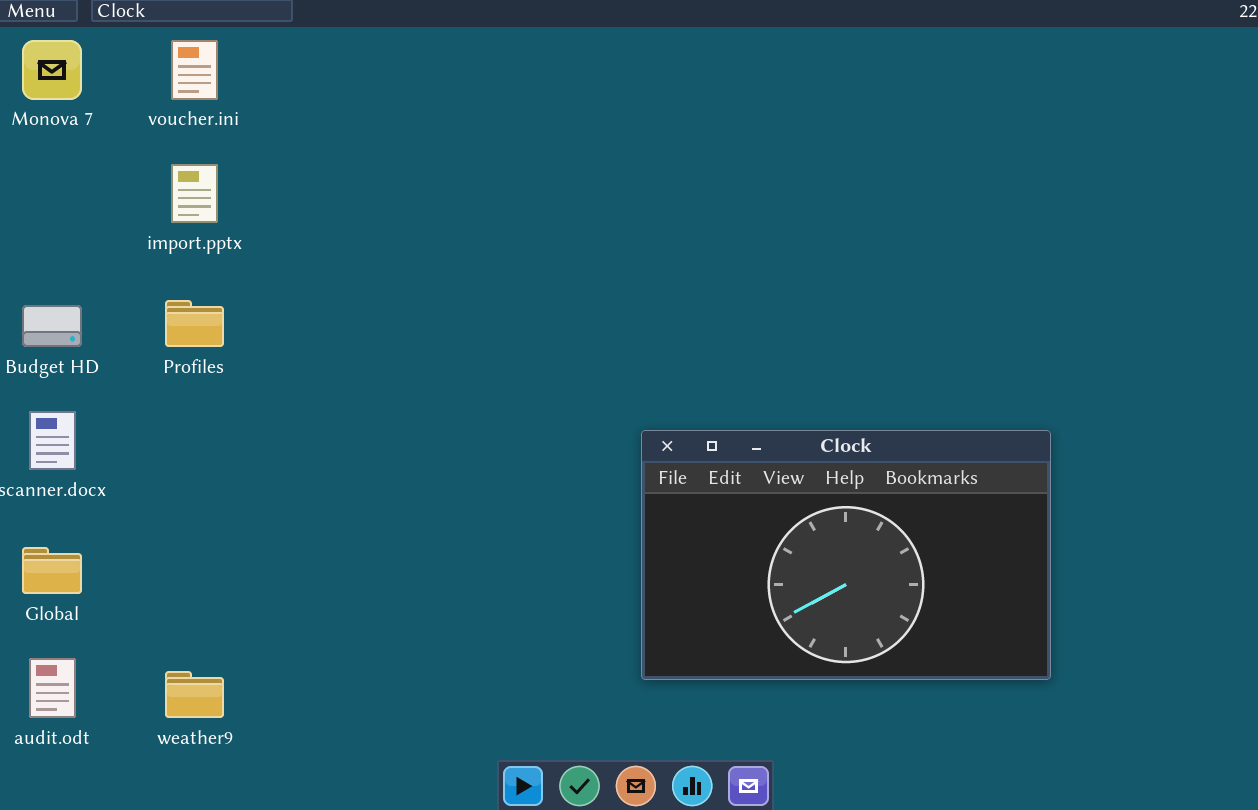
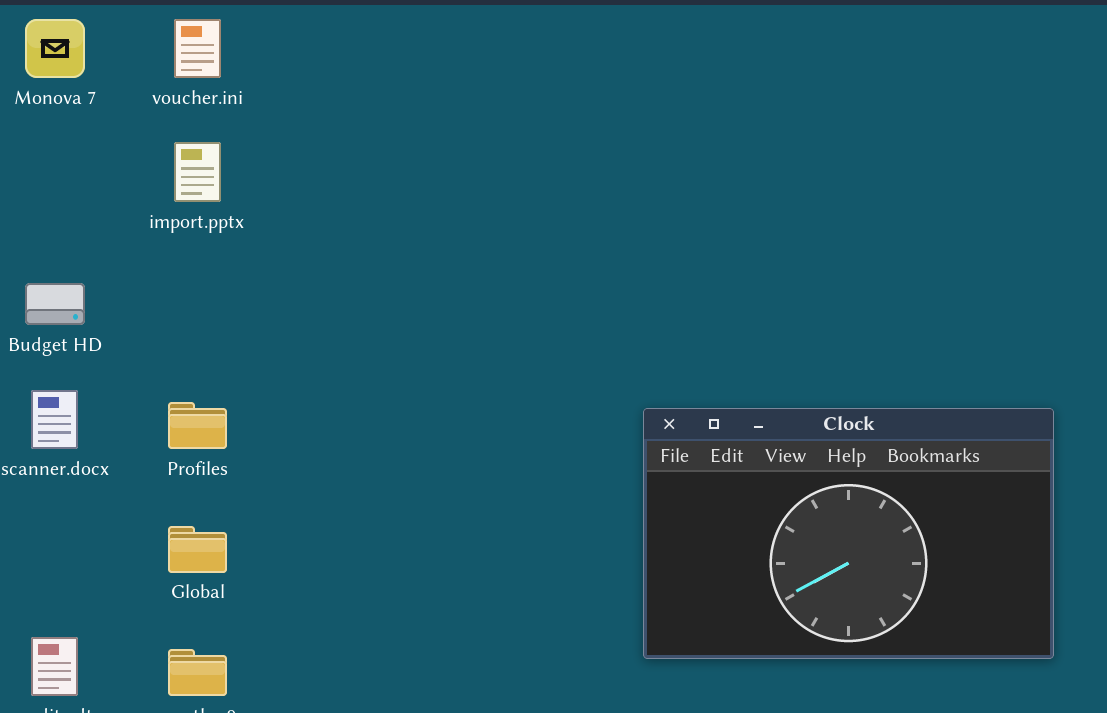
Profiles: [165,300,224,347] -> [168,402,227,449], moved
Global: [22,547,82,594] -> [168,526,227,573], moved

